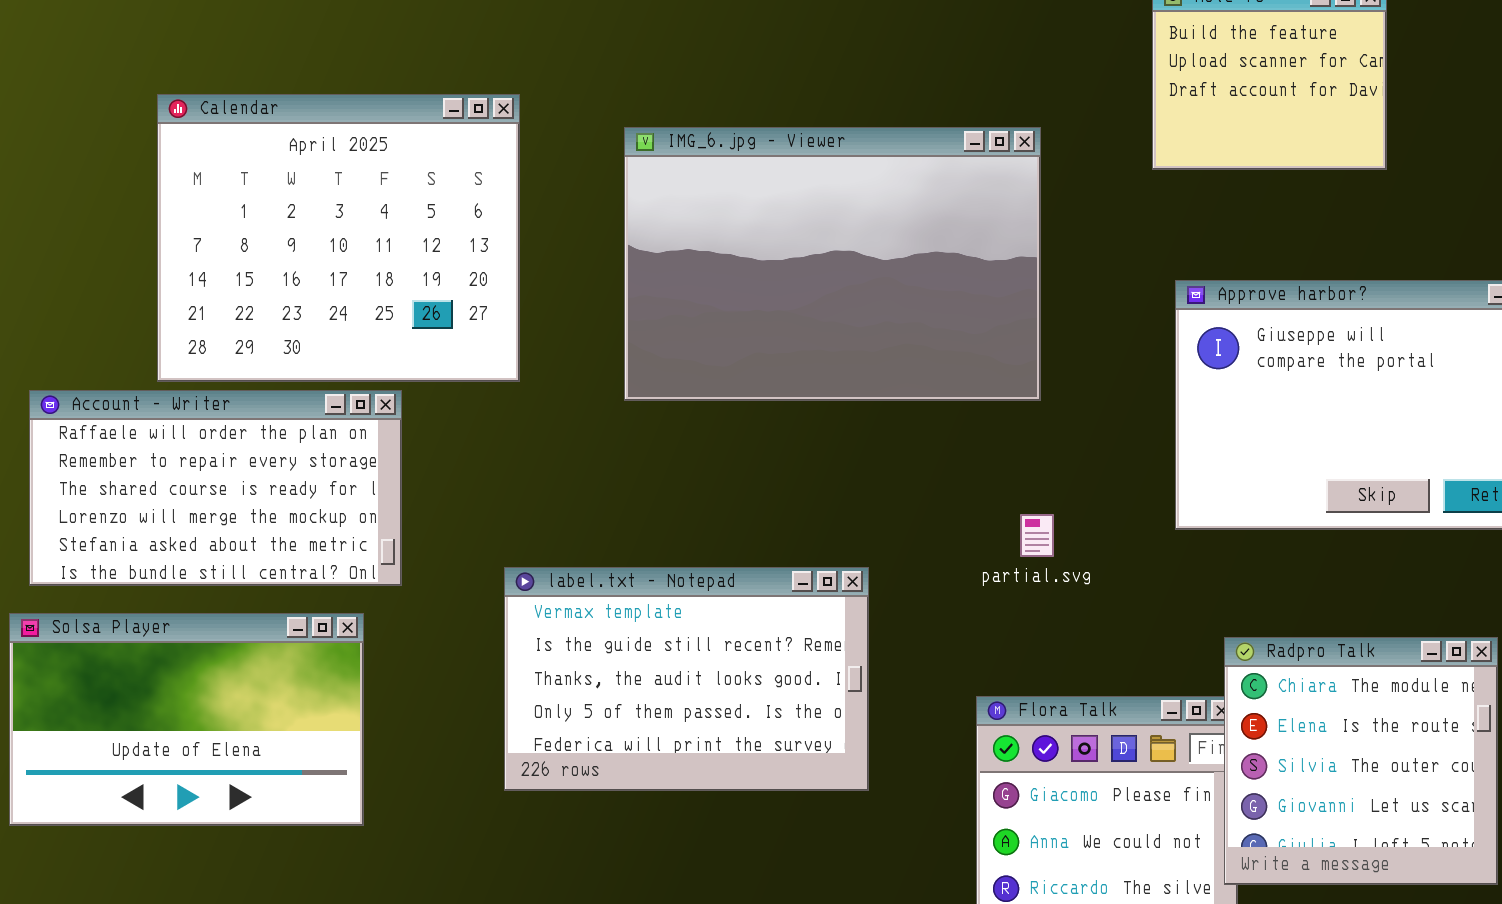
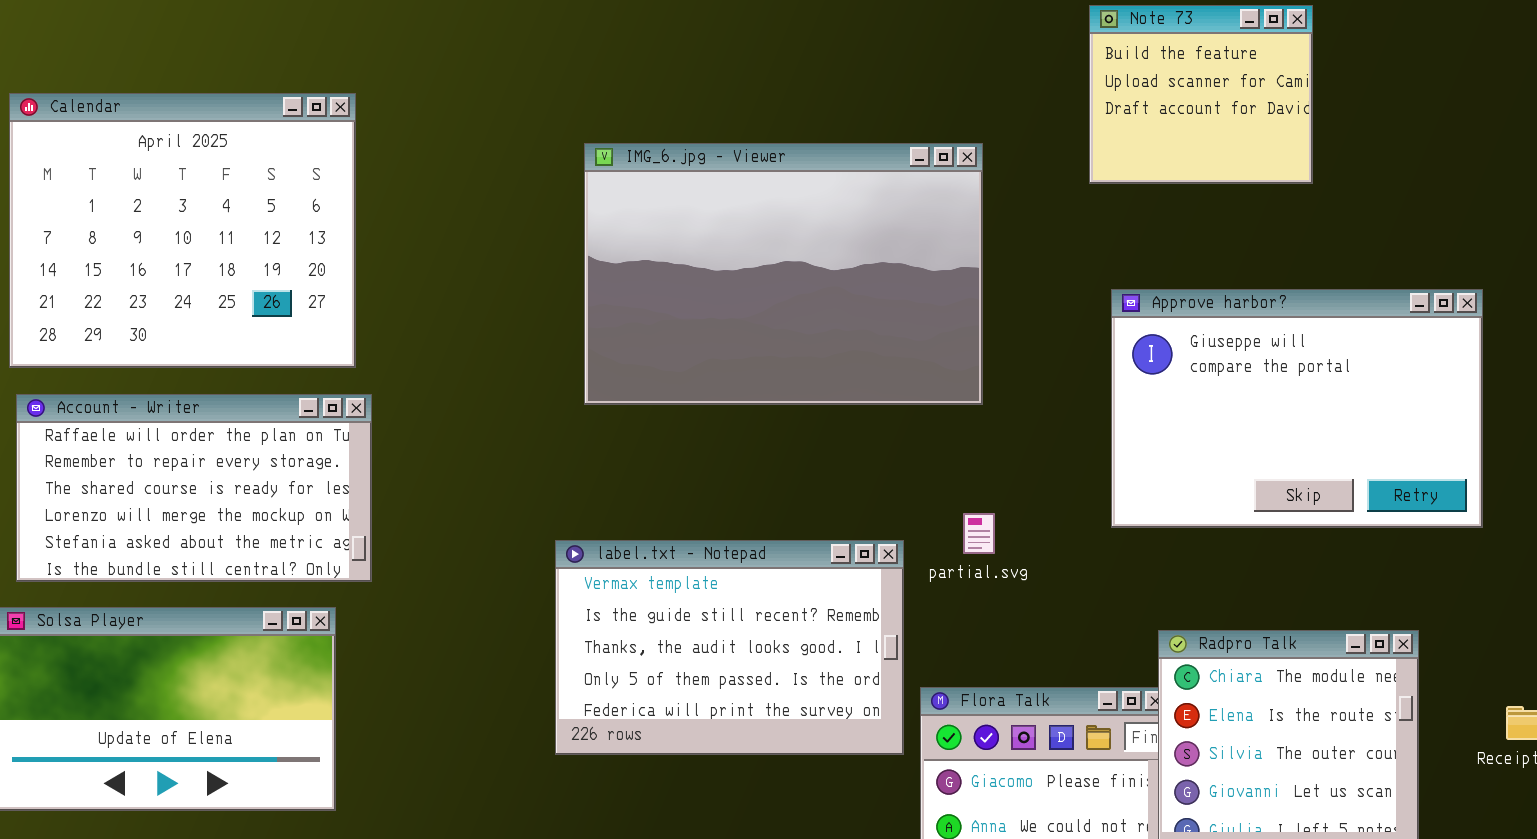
Calendar: [157,94,520,382] -> [9,93,356,368], moved
label.txt - Notepad: [504,567,869,791] -> [555,540,904,755], moved

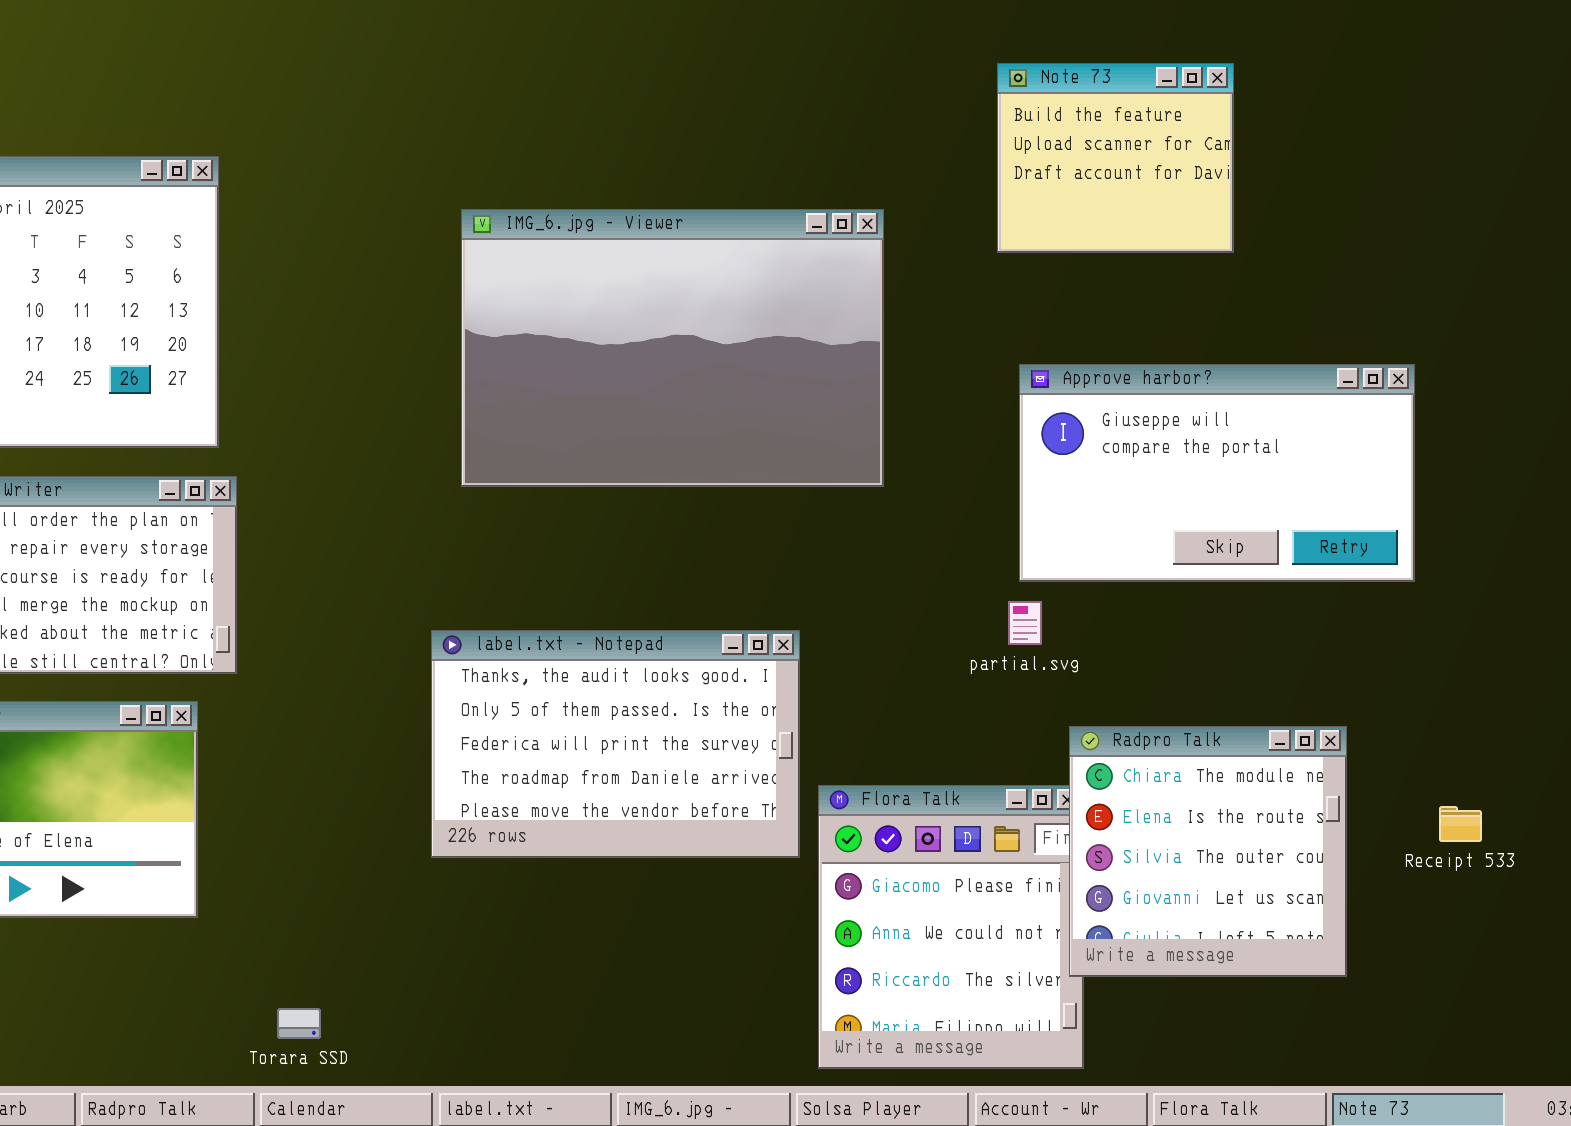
Approve harbor?: [1111,289,1483,528] -> [1019,364,1415,582], resized
partial.svg: [963,513,995,554] -> [1008,601,1042,645], moved
label.txt - Notepad: [555,540,904,755] -> [431,630,800,858], scrolled down 2 rows

